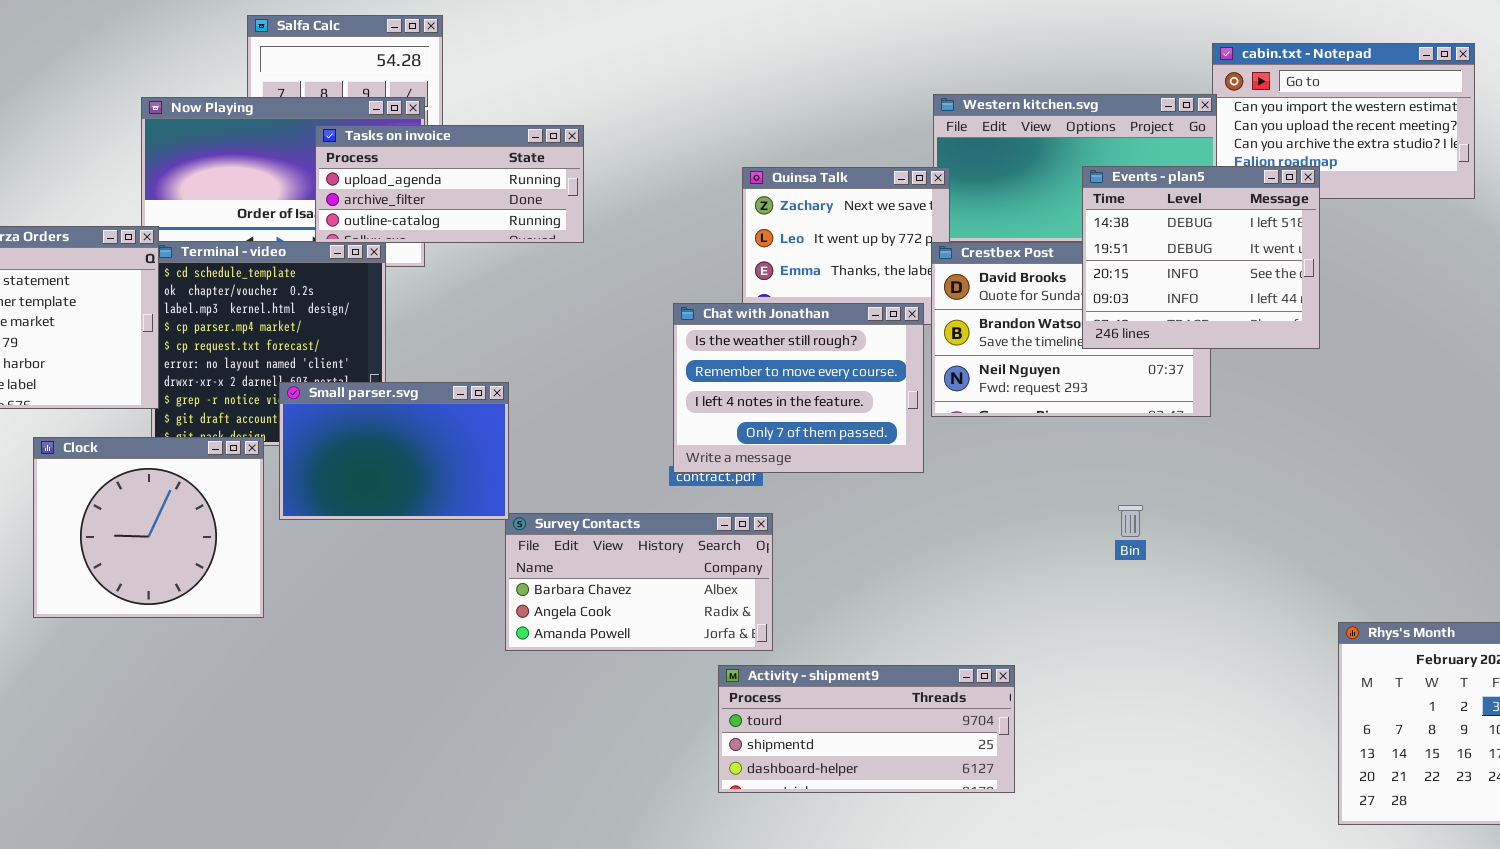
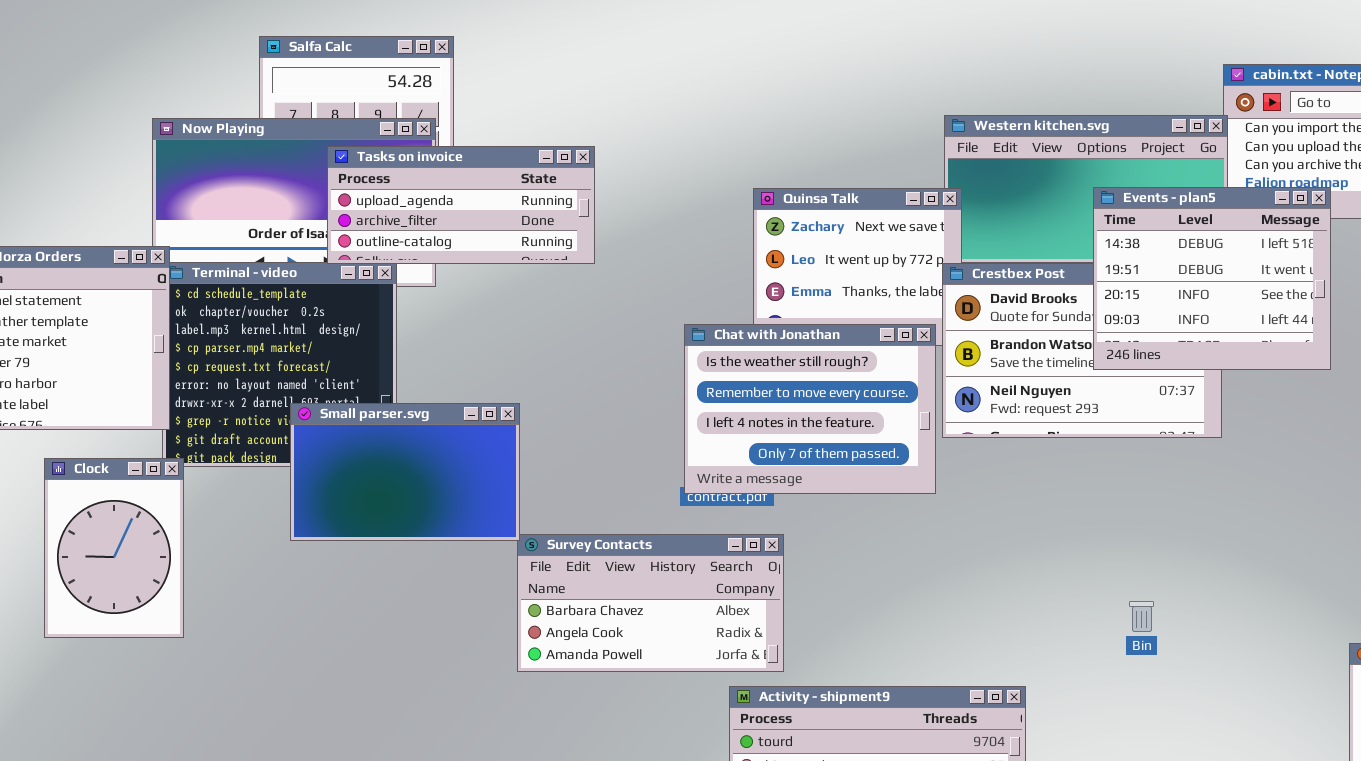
Clock: [33,437,264,618] -> [44,458,184,638], resized
Bin: [1118,505,1143,537] -> [1129,601,1154,632], moved

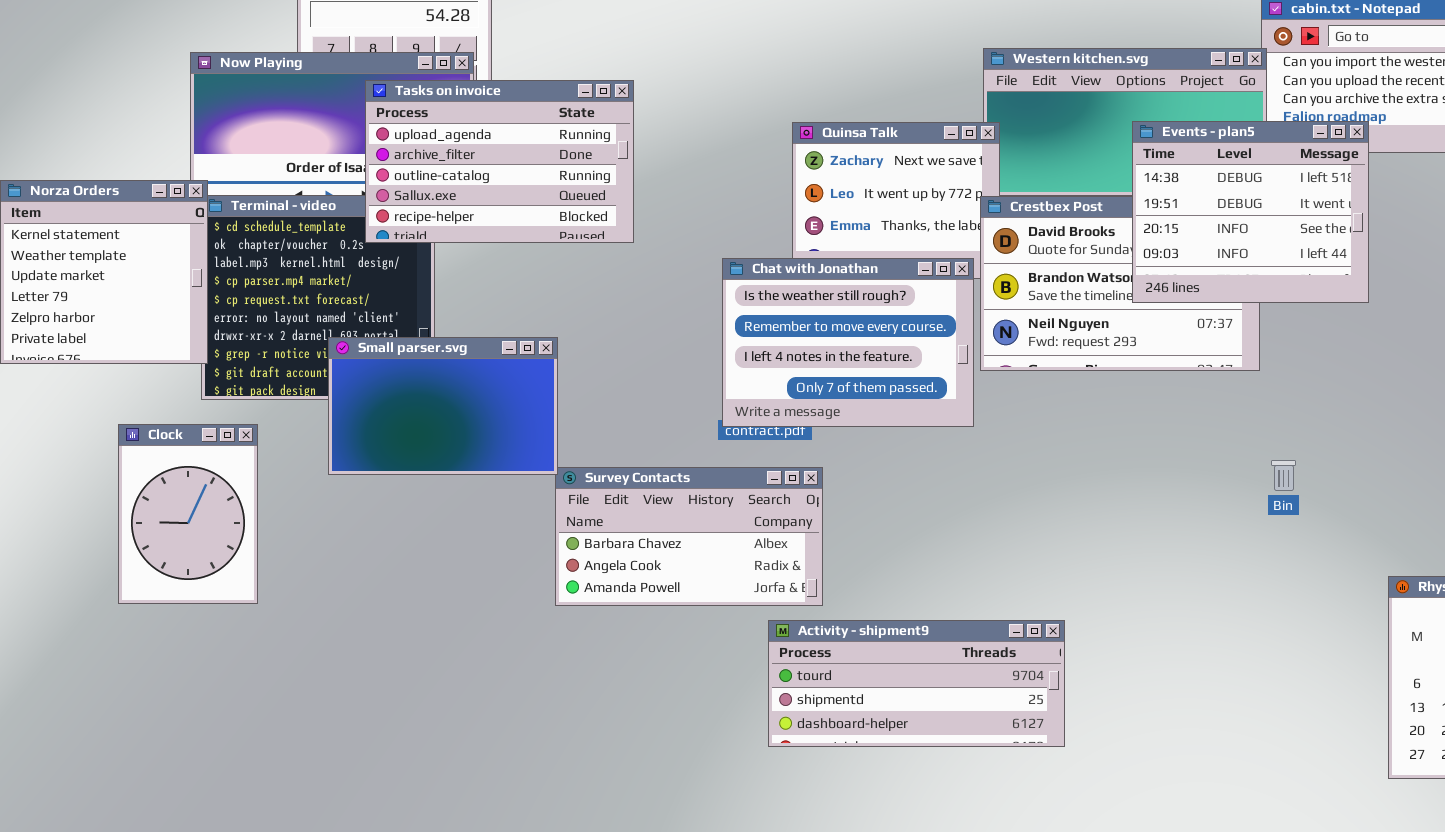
Tasks on invoice: [327,146,595,264] -> [365,80,634,243], resized
Clock: [44,458,184,638] -> [118,424,258,604], moved
Bin: [1129,601,1154,632] -> [1271,460,1296,491], moved

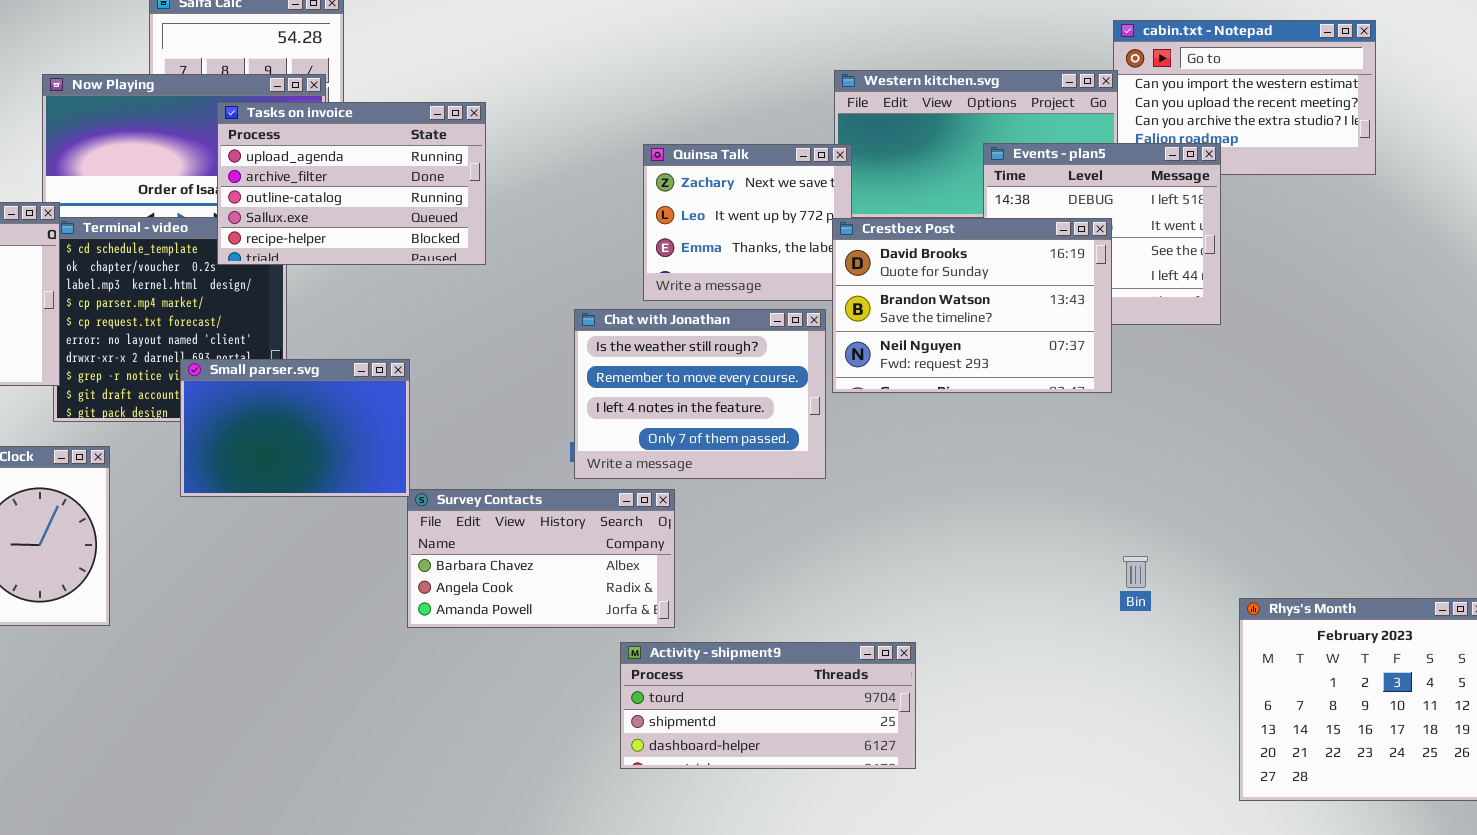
Crestbex Post: [980,196,1260,371] -> [832,218,1112,393], raised
Chat with Jonathan: [722,258,974,427] -> [574,309,826,479], moved
Bin: [1271,460,1296,491] -> [1123,556,1148,588], moved

